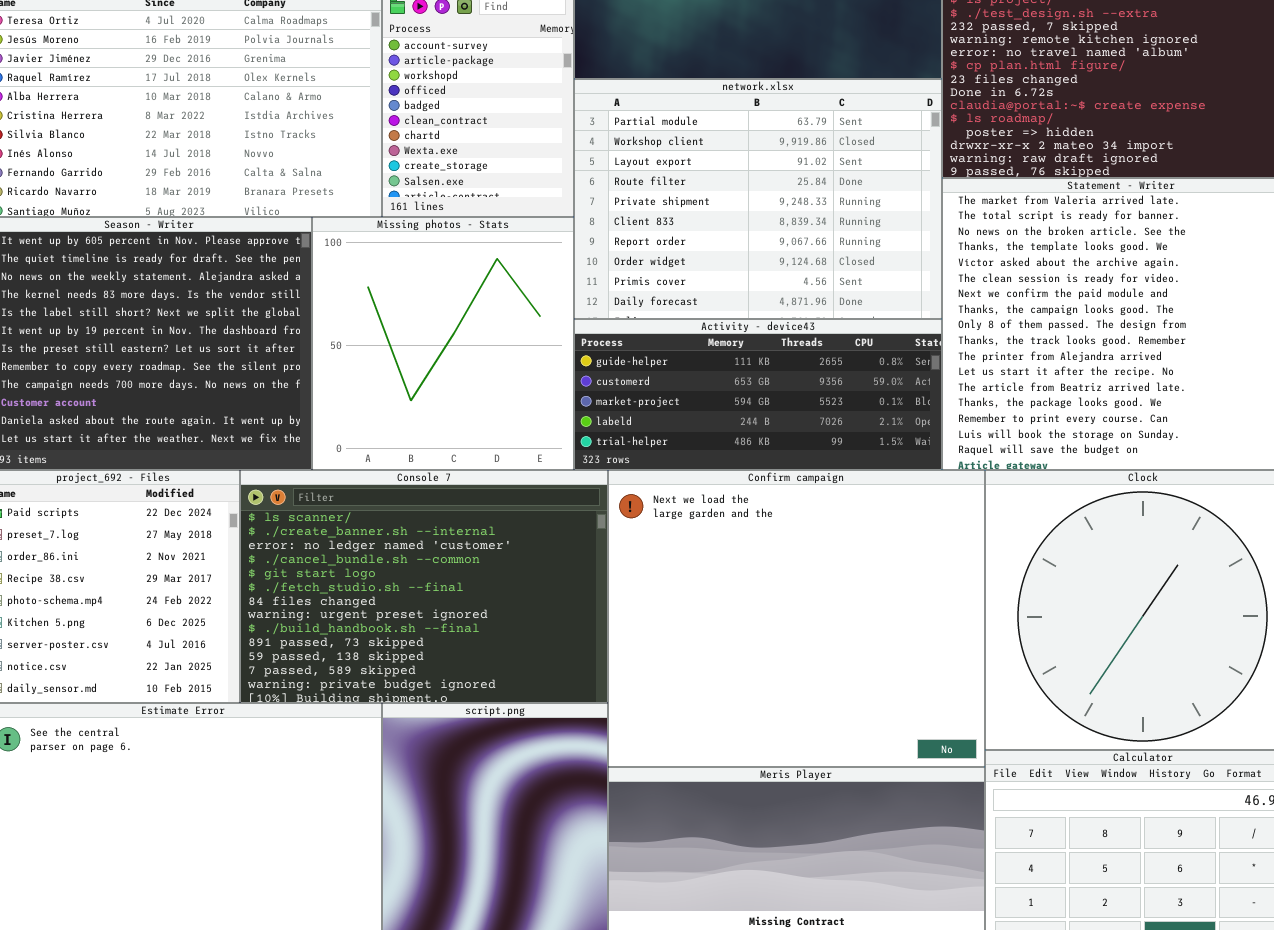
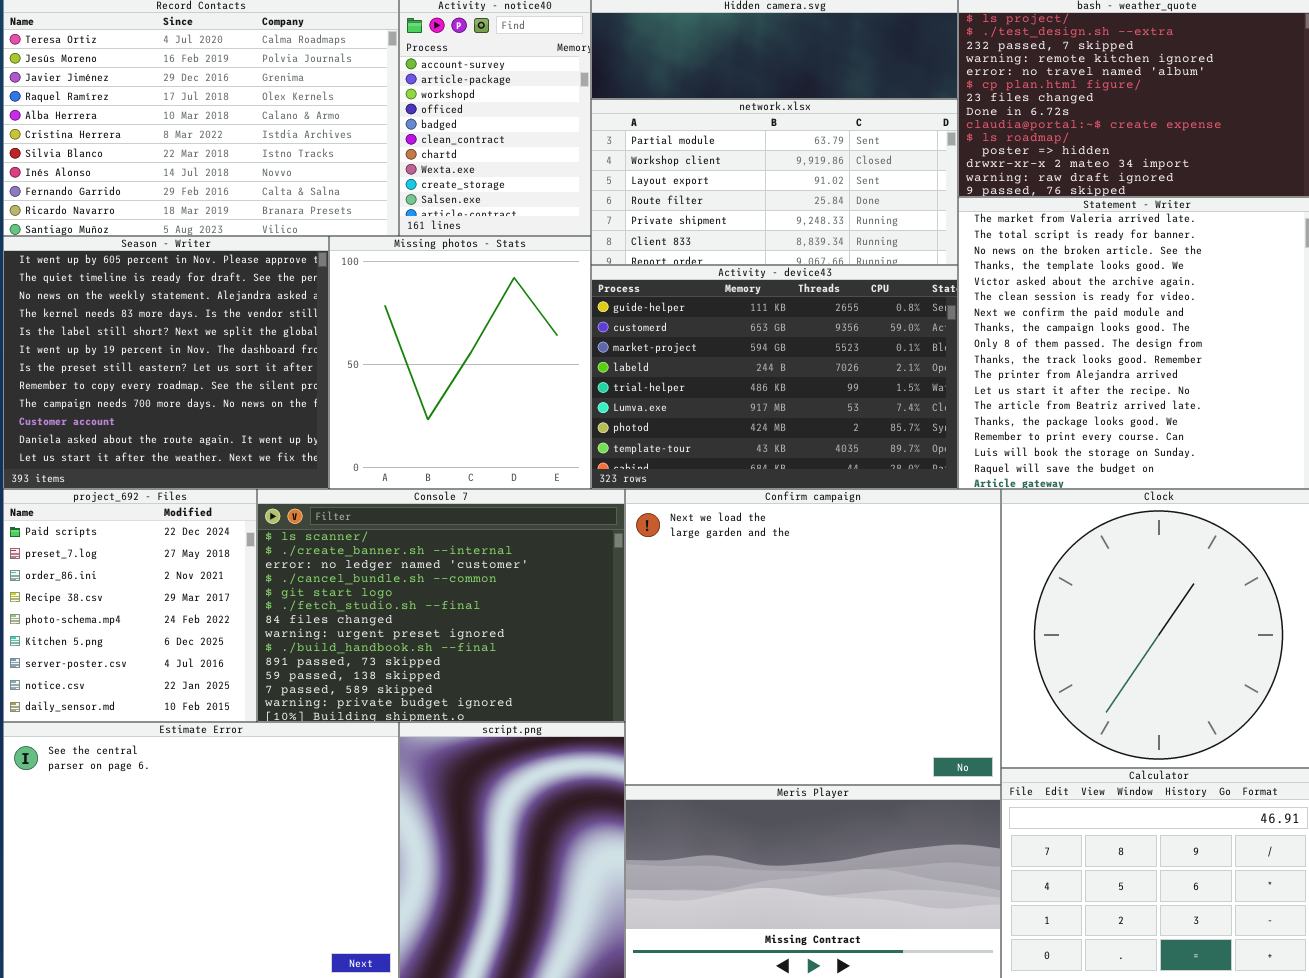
network.xlsx: [574,79,942,319] -> [591,99,958,265], resized
Activity - device43: [574,319,942,470] -> [591,265,958,489], resized

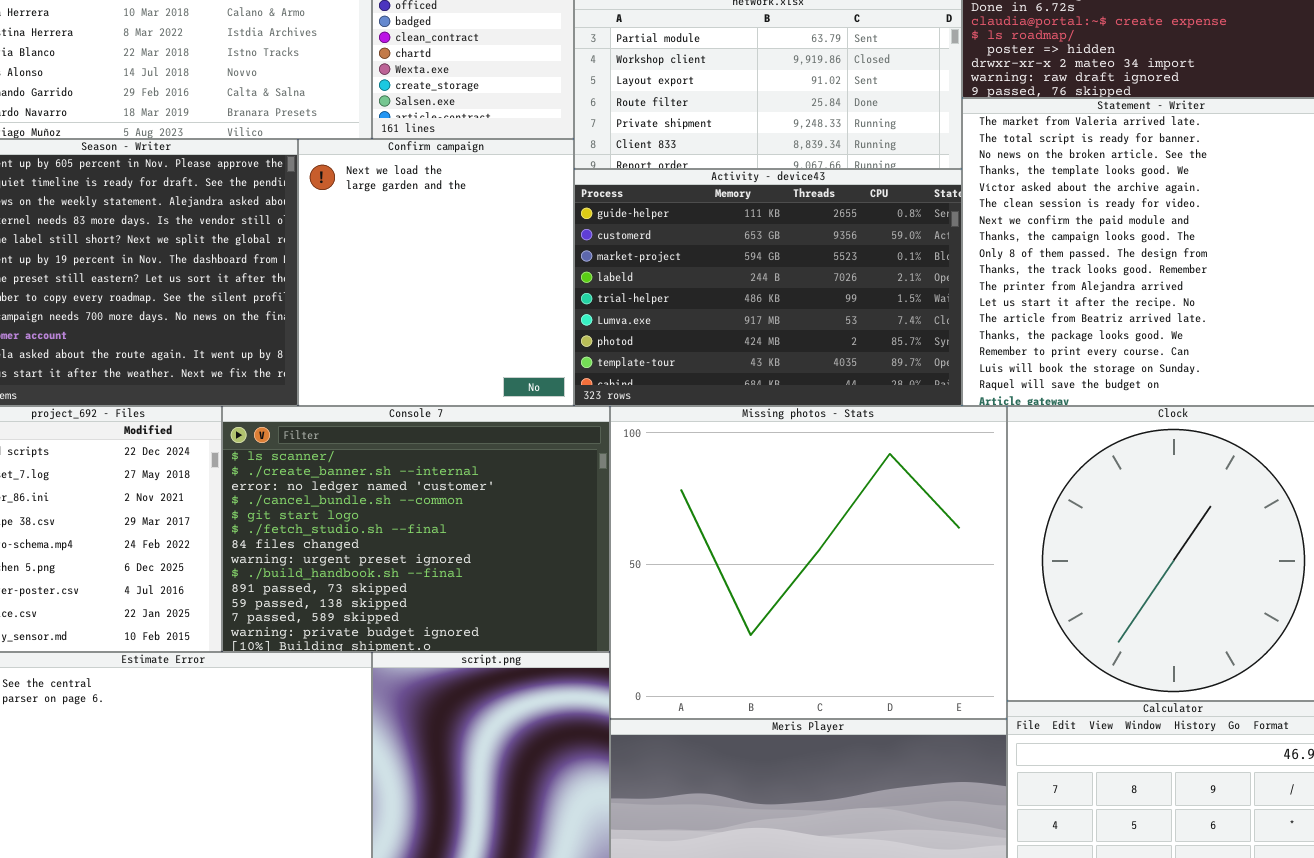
Missing photos - Stats: [329,236,591,489] -> [610,406,1007,719], moved, resized
Confirm campaign: [625,489,1001,785] -> [298,139,574,406], moved, resized

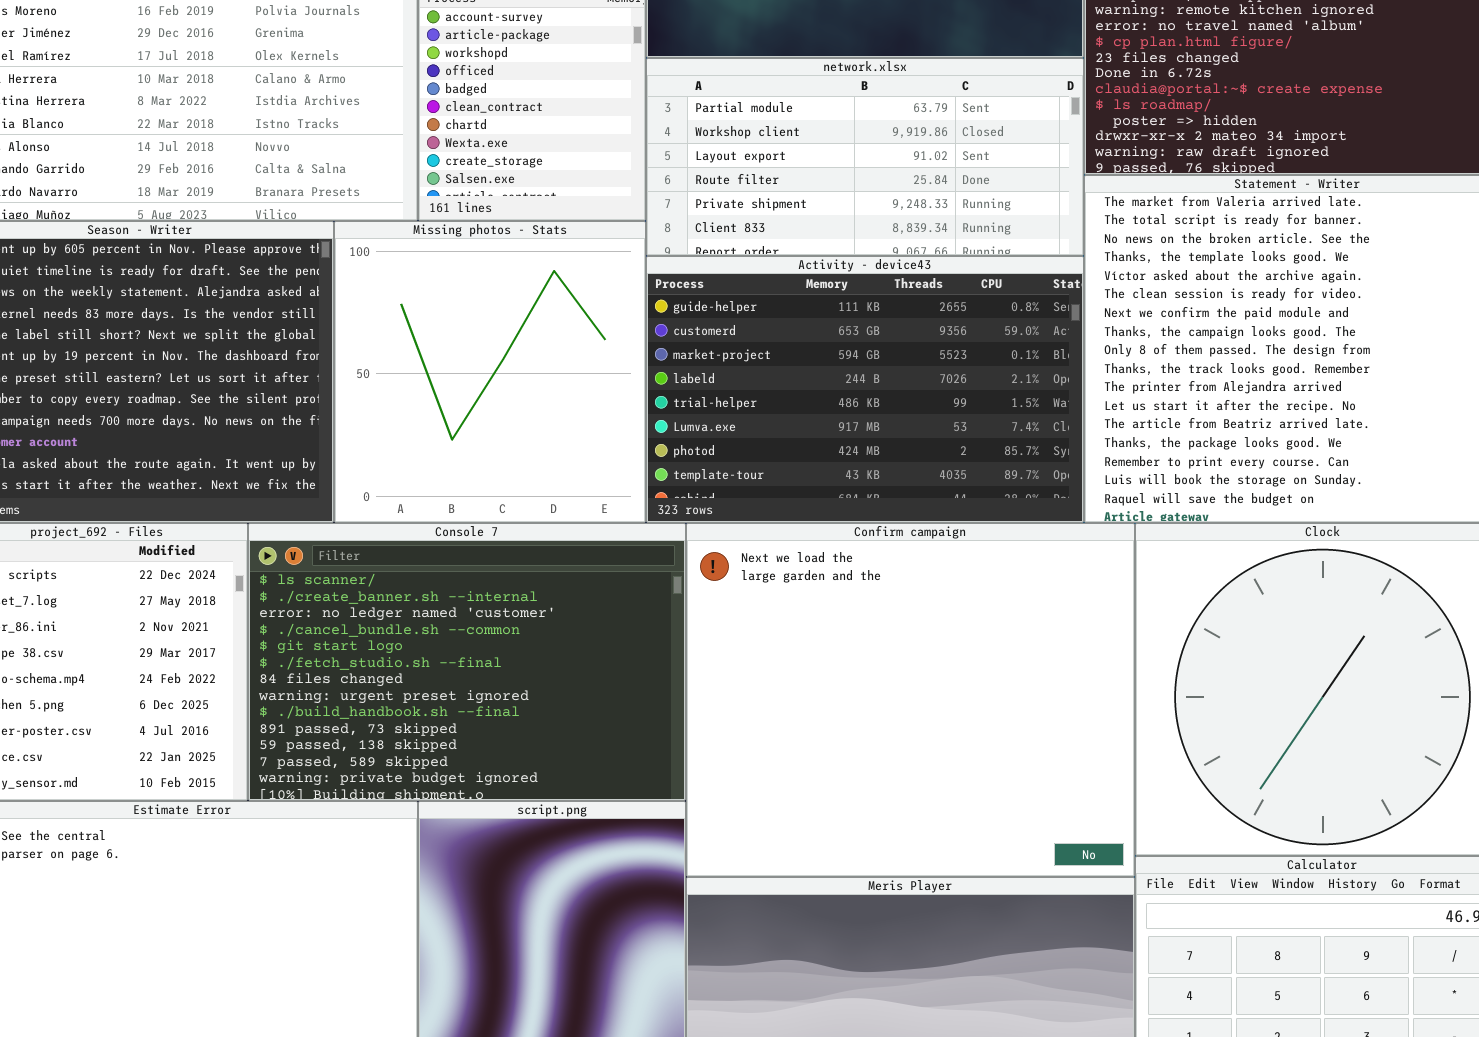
Confirm campaign: [298,139,574,406] -> [686,523,1135,877], moved, resized
Missing photos - Stats: [610,406,1007,719] -> [334,221,646,523], moved, resized

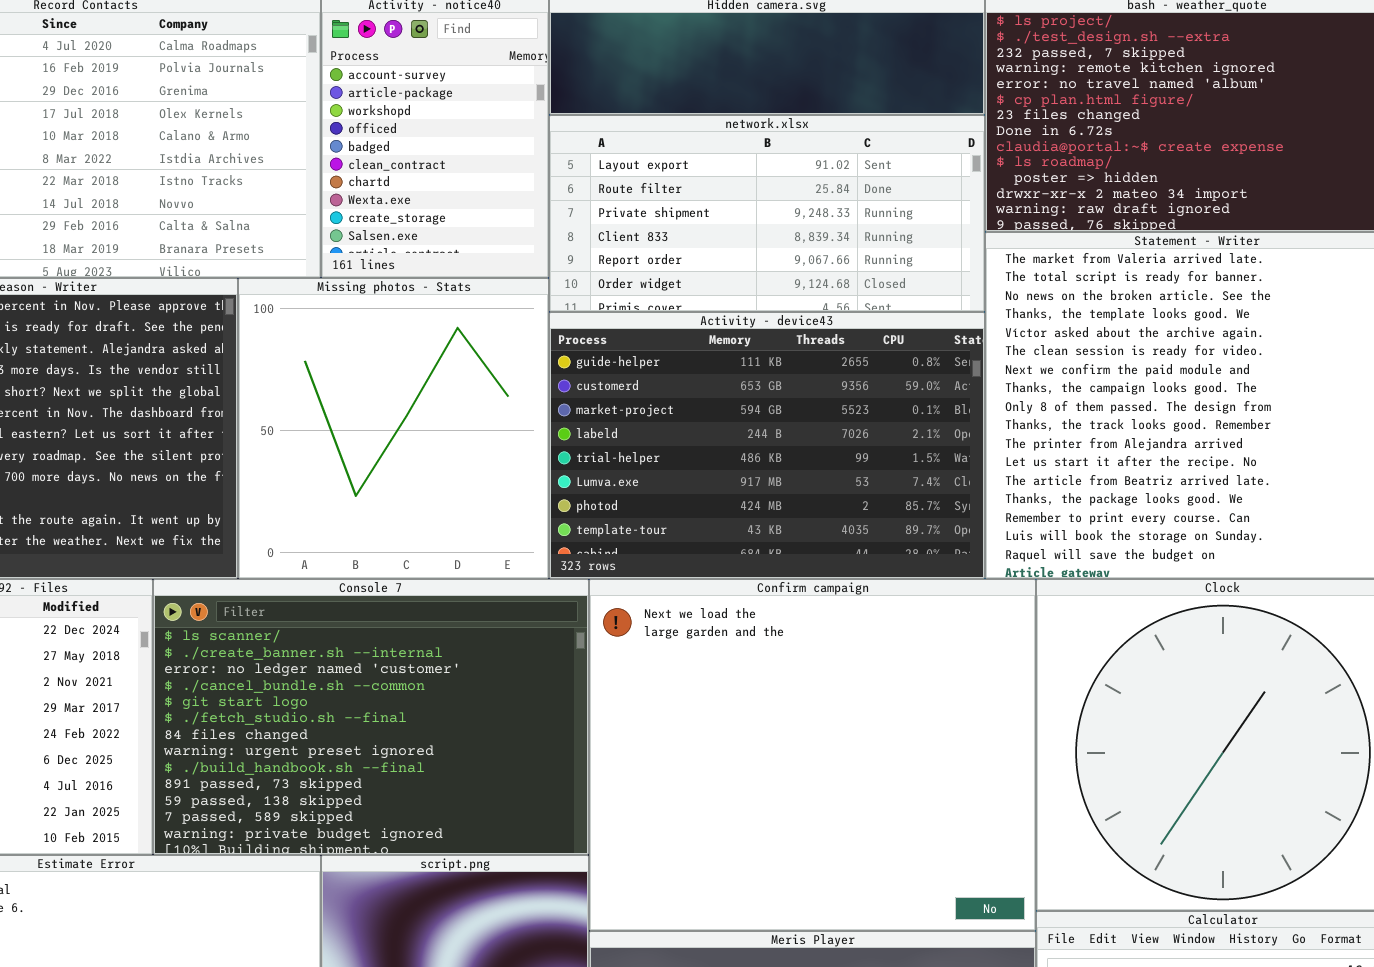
network.xlsx: [646,58,1084,256] -> [549,115,985,312], scrolled down 2 rows

